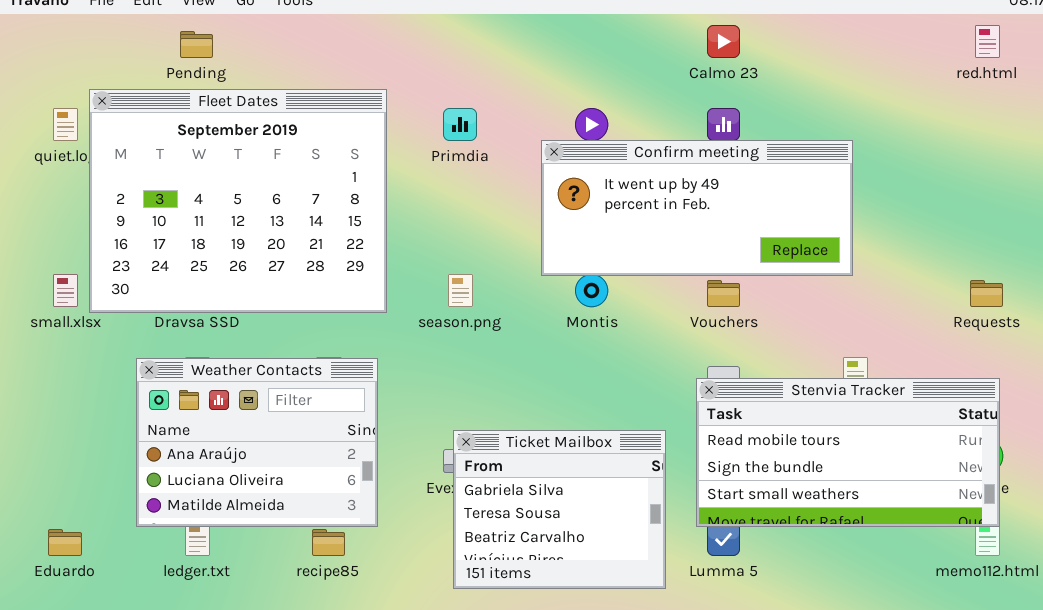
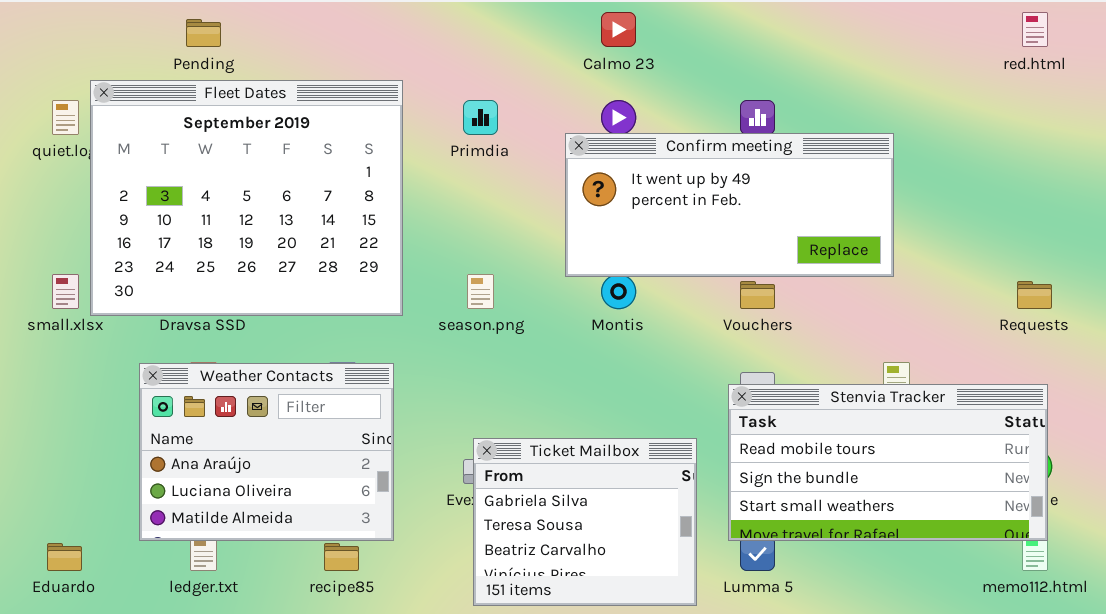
Calmo 23: [707,25,740,58] -> [601,12,636,47], moved

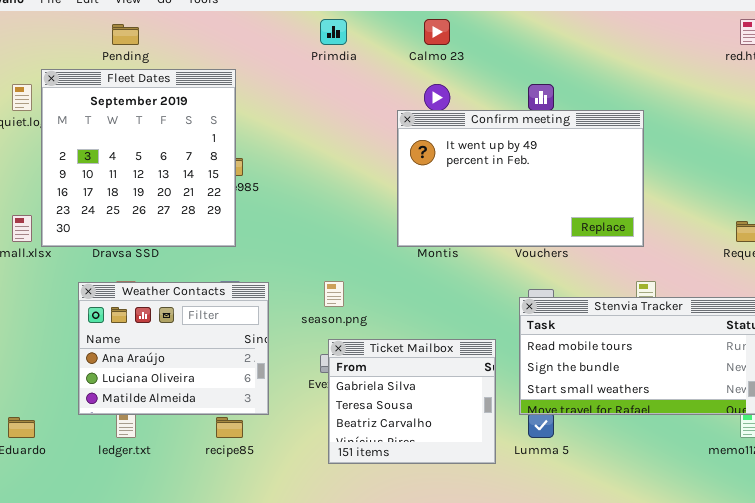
Fleet Dates: [90,80,403,316] -> [41,69,236,247], resized
Primdia: [463,100,498,135] -> [320,19,347,45], moved
Confirm meeting: [565,133,894,277] -> [397,110,644,247], resized
season.png: [467,274,494,309] -> [324,281,344,307], moved

